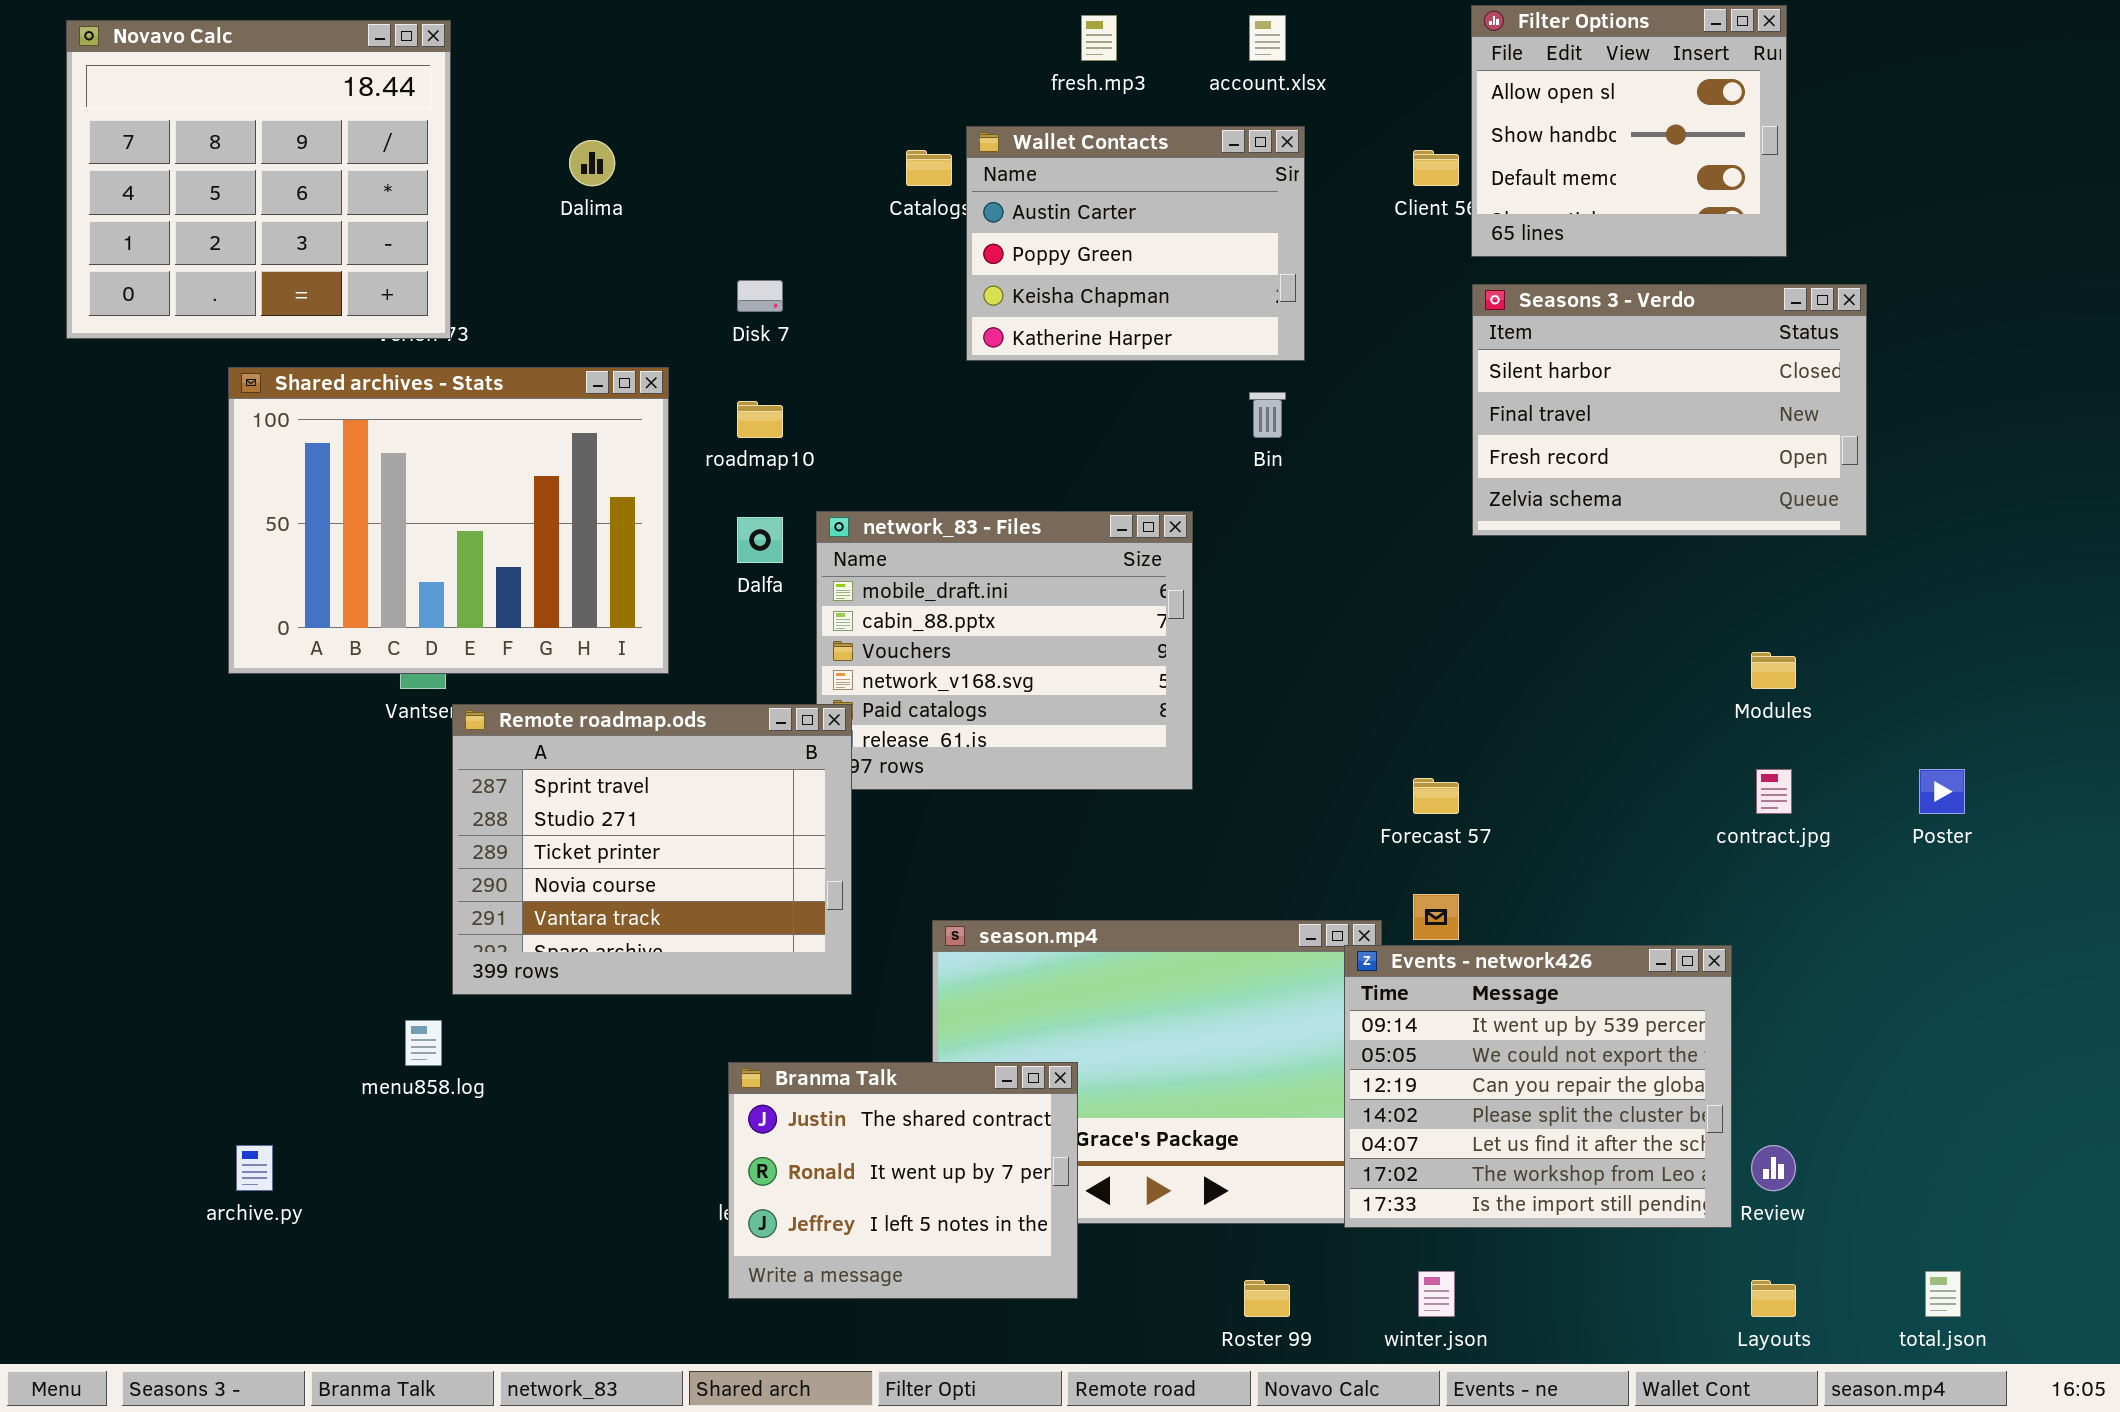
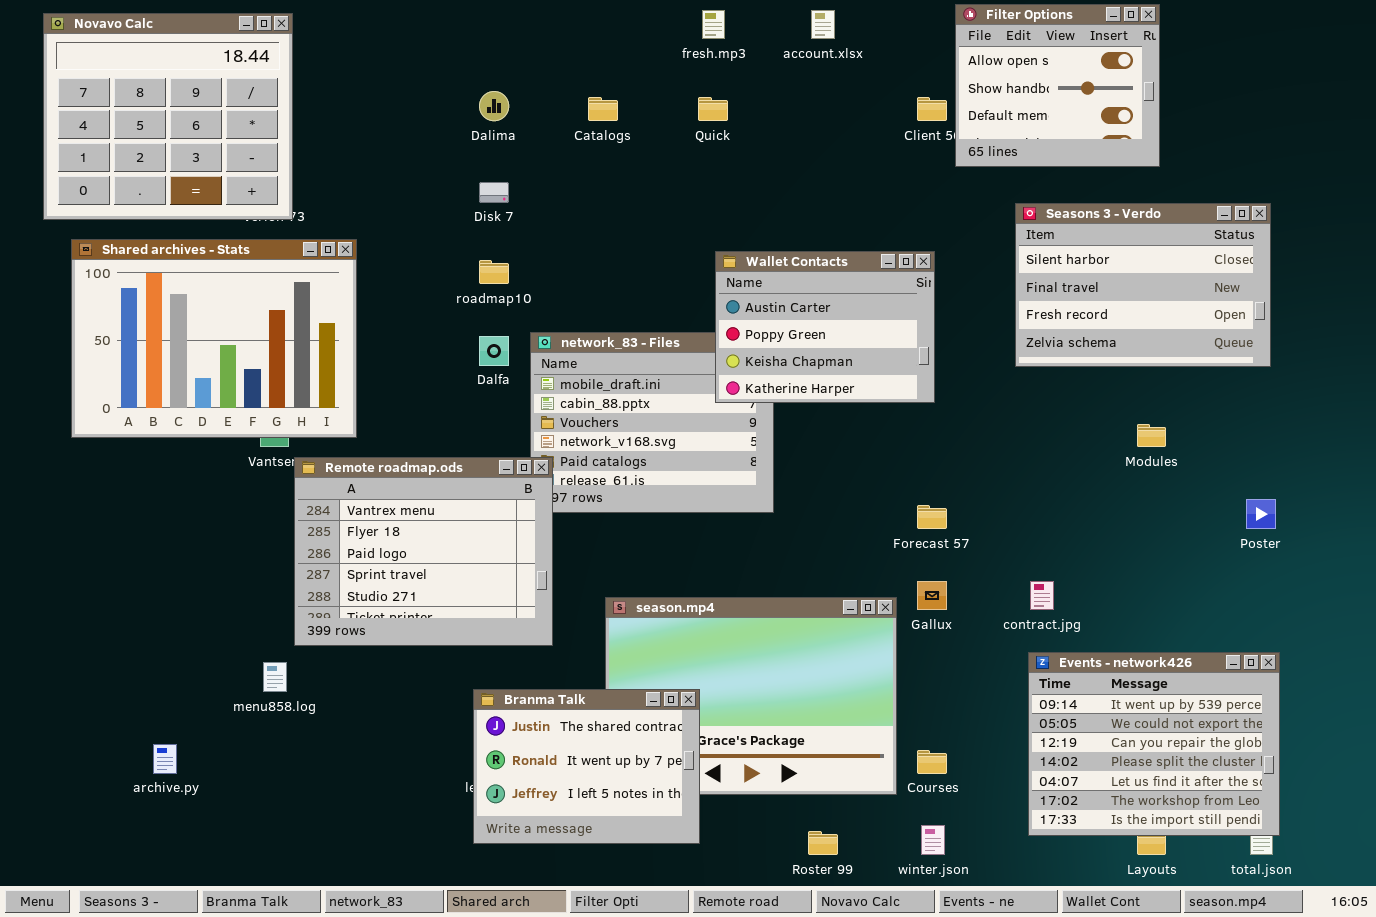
Wallet Contacts: [966,126,1305,361] -> [715,251,935,403], moved
Dalima: [569,140,615,186] -> [479,91,509,121], moved
Seasons 3 - Verdo: [1472,284,1867,536] -> [1015,203,1271,367], moved
Shared archives - Stats: [228,367,669,674] -> [71,239,357,438], moved
Remote roadmap.ods: [452,704,852,995] -> [294,457,553,646], scrolled up 3 rows
contract.jpg: [1756,769,1792,814] -> [1030,581,1054,610], moved
Events - network426: [1344,945,1732,1228] -> [1028,652,1280,836], moved

